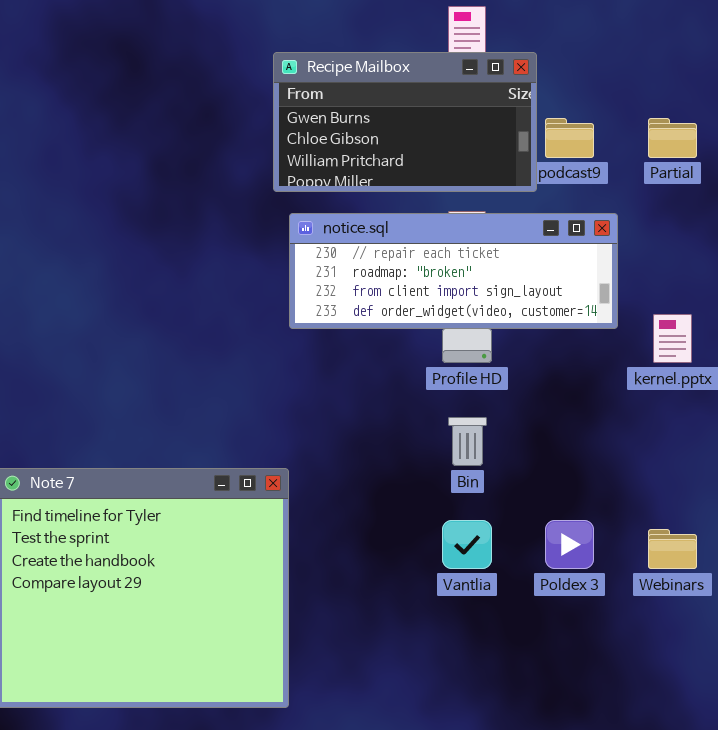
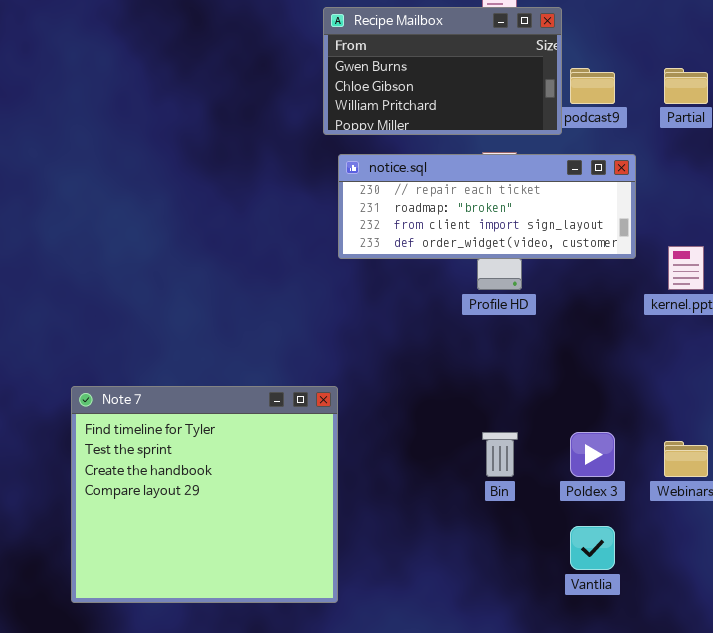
Bin: [448,417,487,466] -> [482,432,518,477], moved
Vantlia: [442,520,492,569] -> [570,526,615,570], moved

